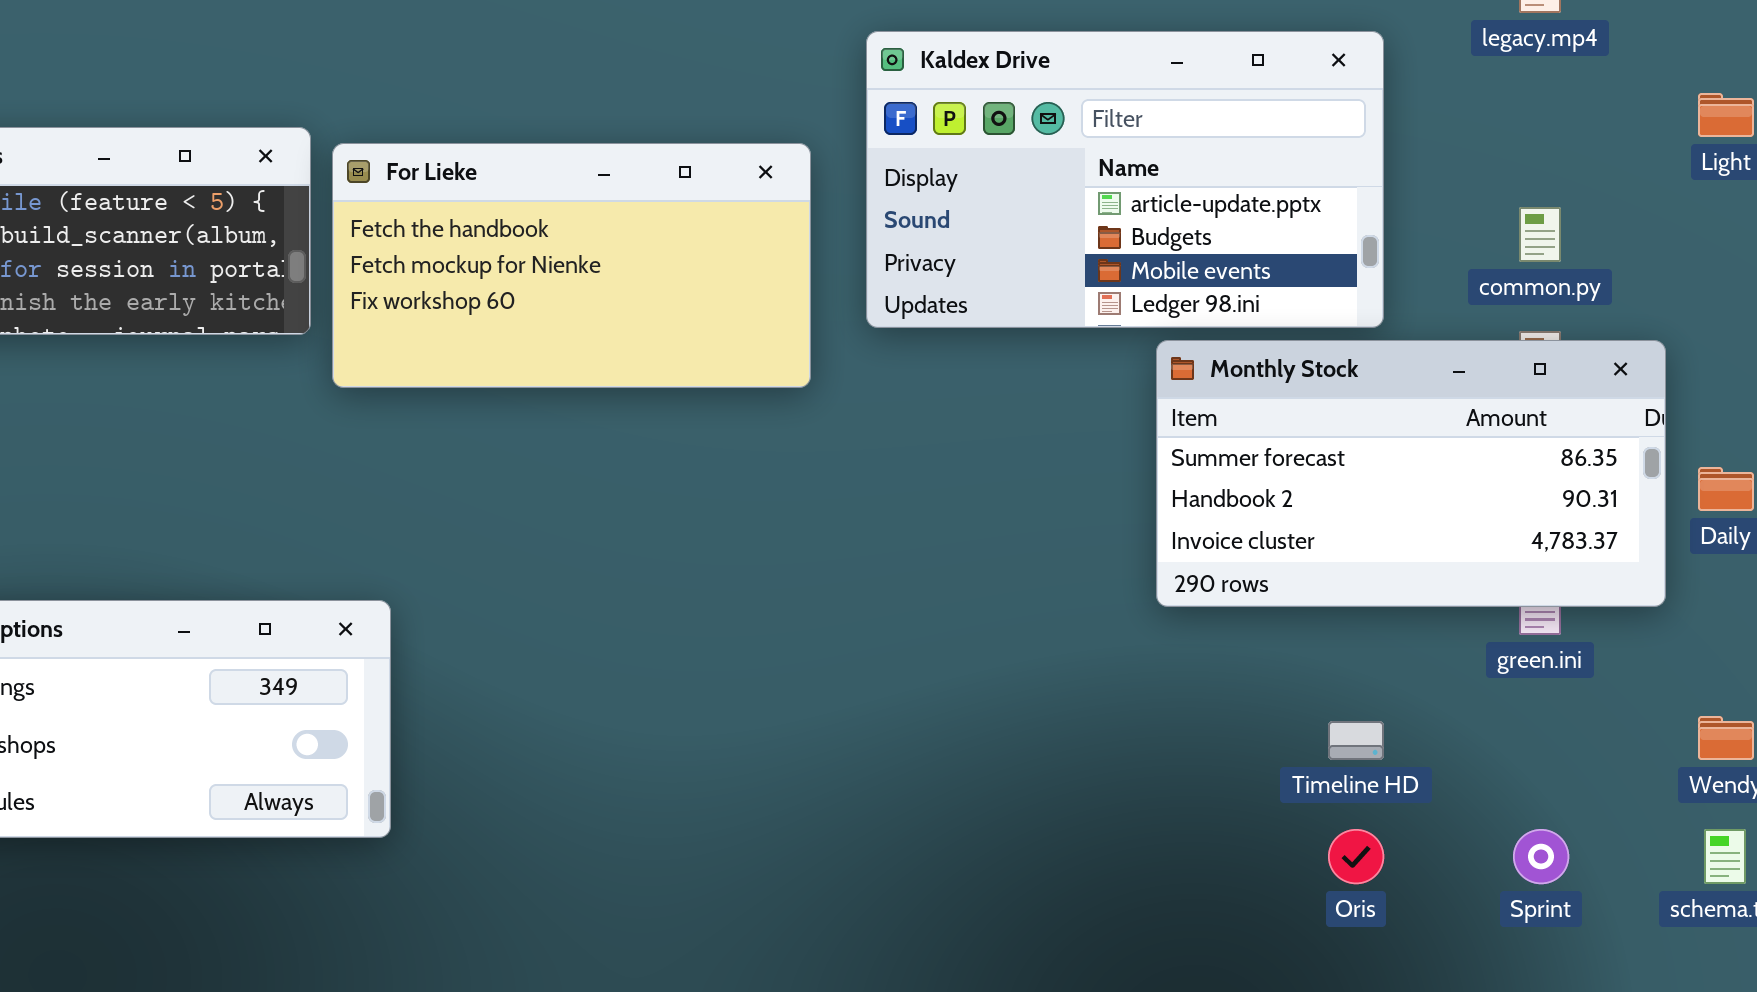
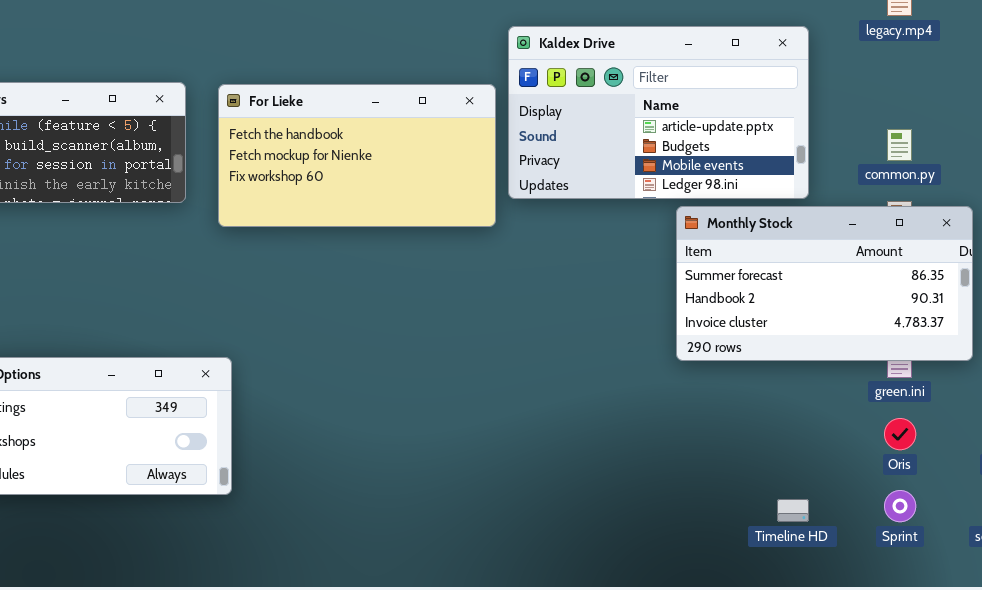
For Lieke: [332,143,811,388] -> [218,84,496,227], moved
Timeline HD: [1328,721,1384,760] -> [777,499,809,522], moved
Oris: [1328,829,1384,884] -> [884,418,916,450], moved

